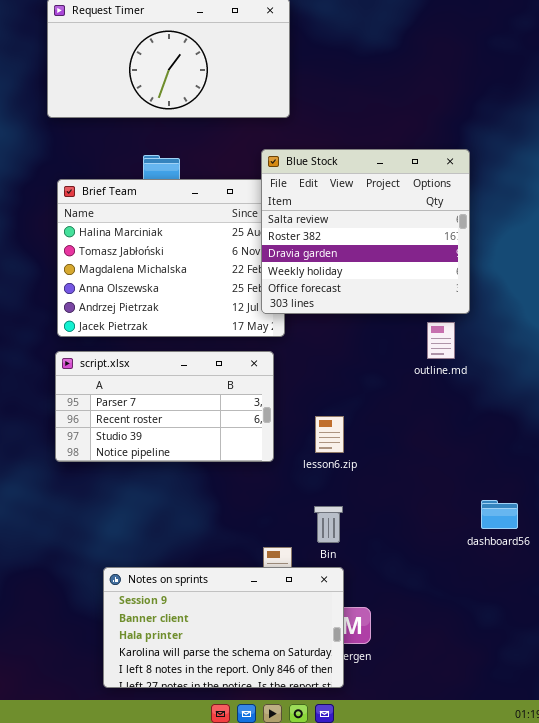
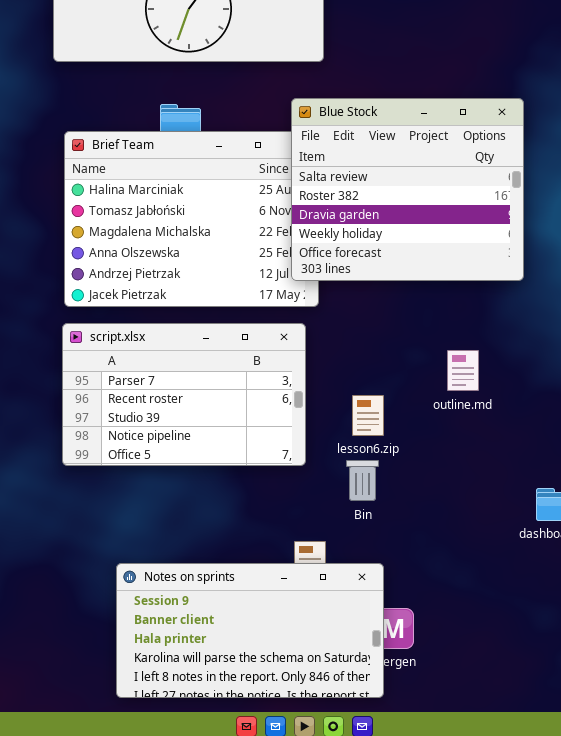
outline.md: [427,322,455,359] -> [447,350,479,391], moved
script.xlsx: [55,351,274,462] -> [62,323,306,466], resized
Bin: [314,506,343,543] -> [346,460,379,501], moved

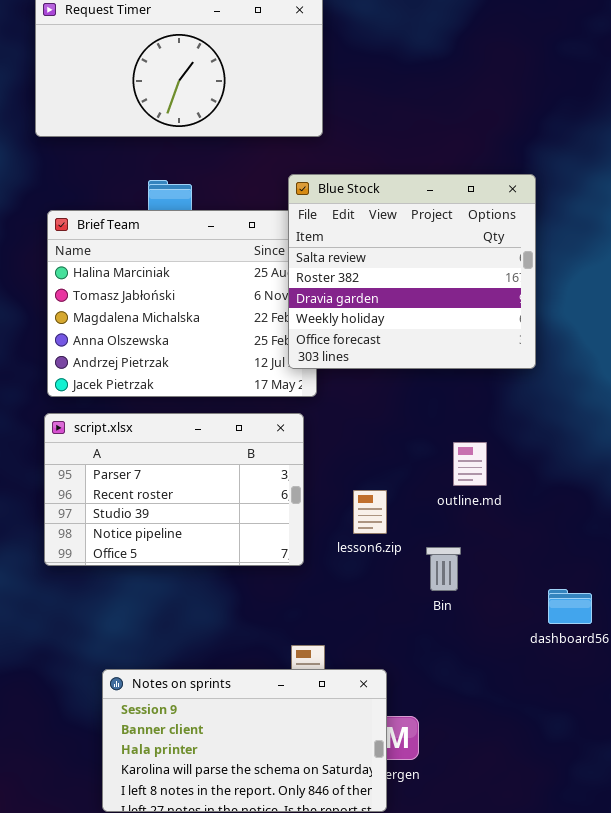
Bin: [346,460,379,501] -> [426,547,461,591], moved

